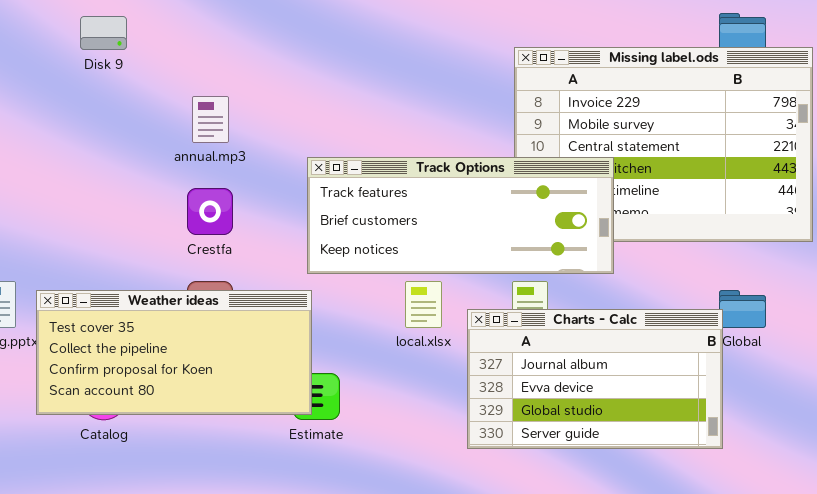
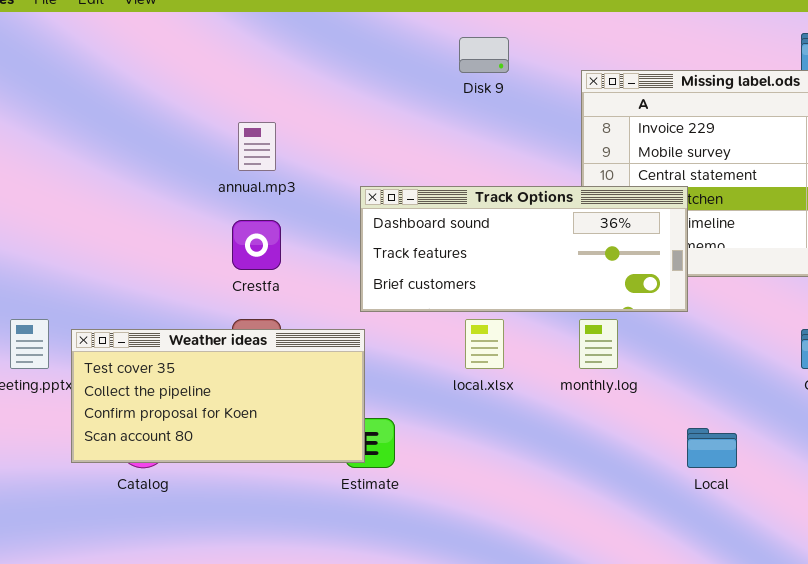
Disk 9: [80,16,127,50] -> [459,37,509,73], moved
Track Options: [307,157,614,274] -> [360,186,688,312], scrolled up 1 row
Charts - Calc: [467,309,723,449] -> none, closed

